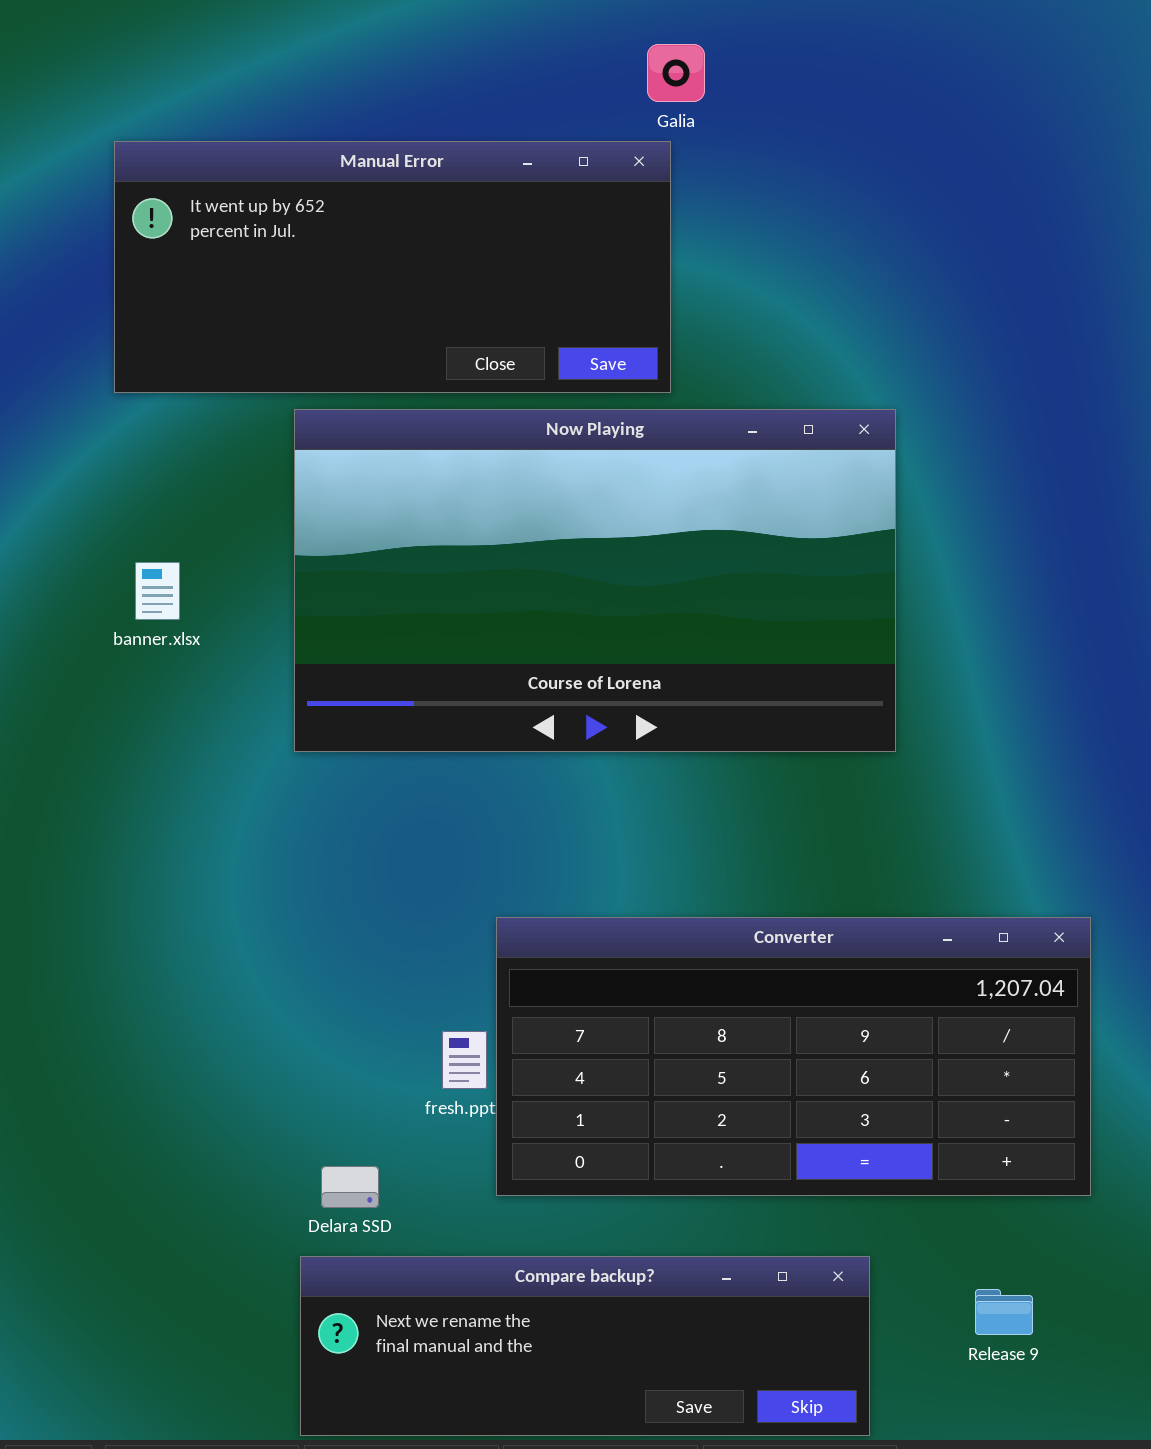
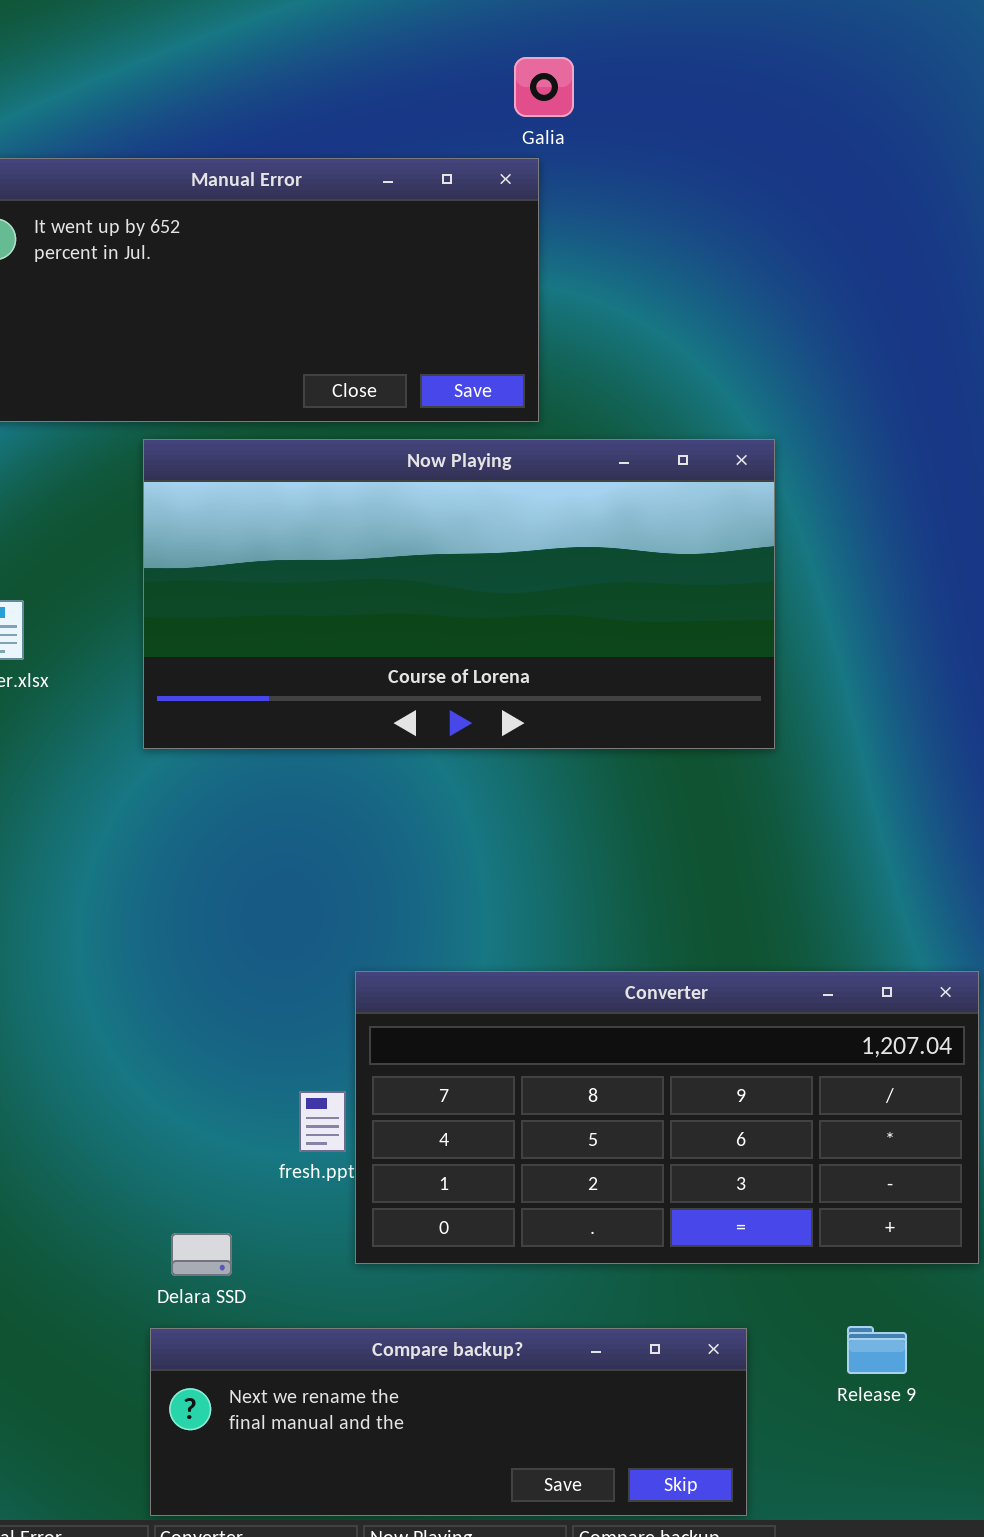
Now Playing: [294,409,896,752] -> [143,439,775,749], resized
Release 9: [975,1289,1033,1335] -> [847,1326,907,1374], moved

